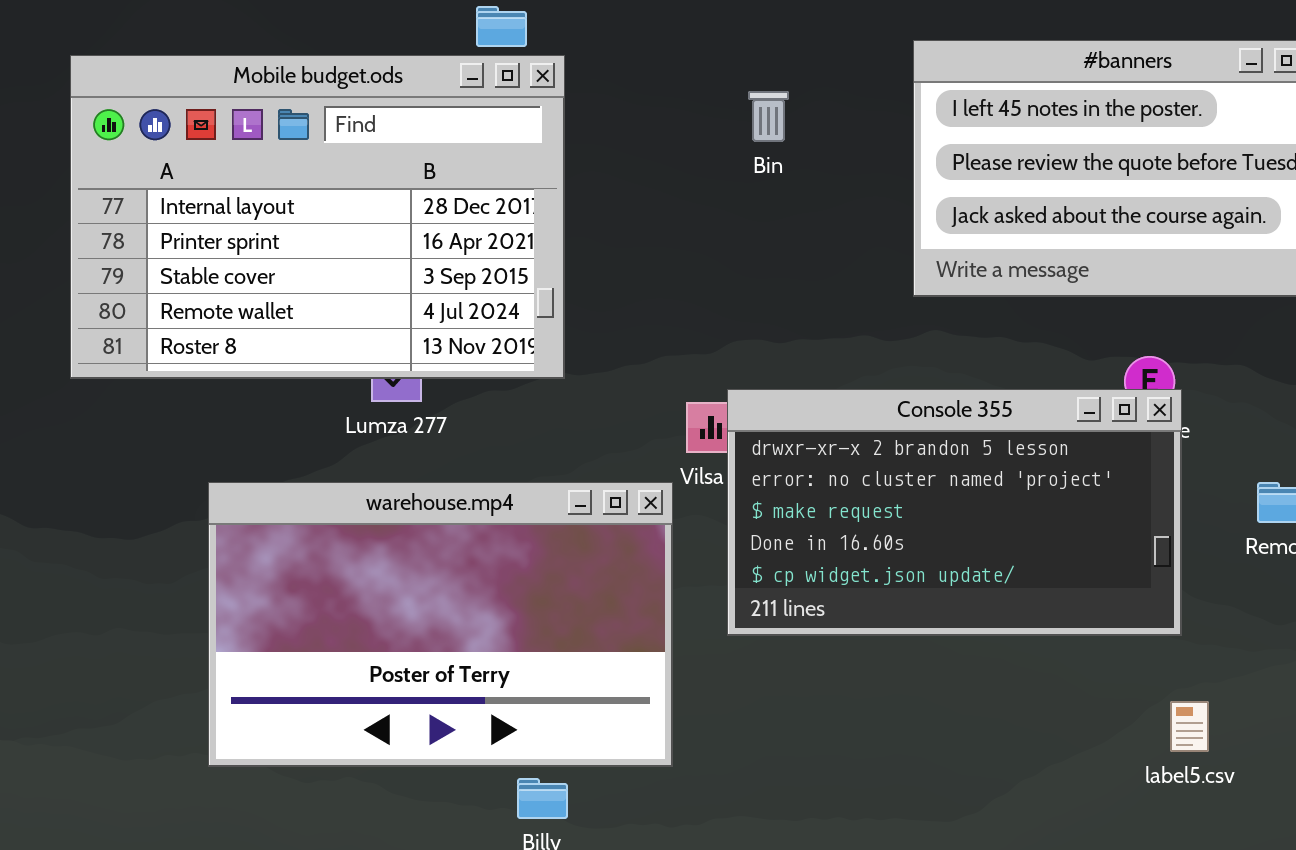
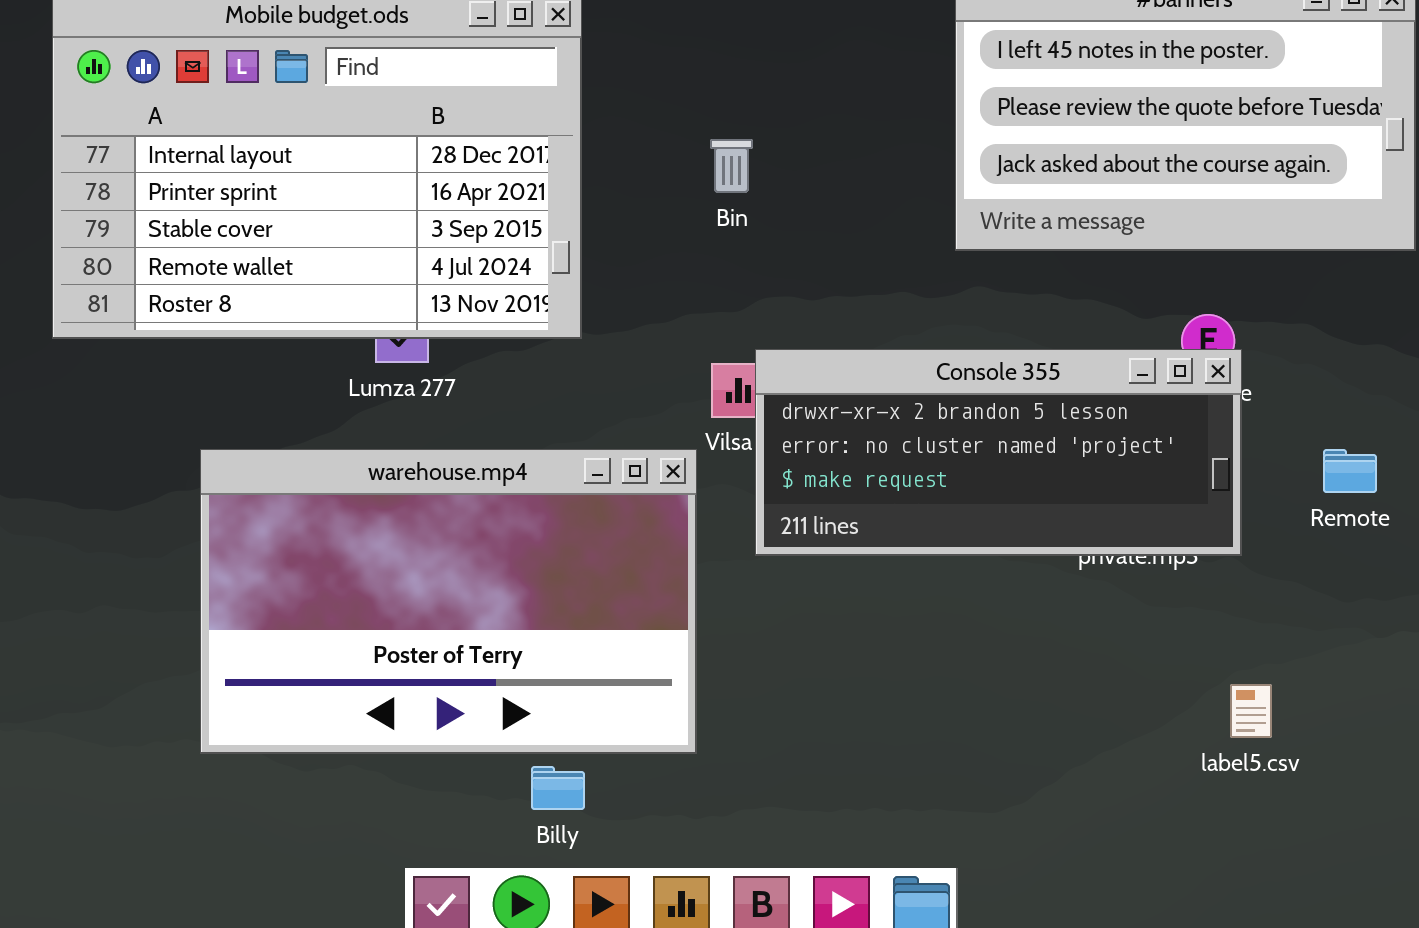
Bin: [748,91,789,142] -> [710,139,753,193], moved
Console 355: [727,389,1182,636] -> [755,349,1242,556], resized

